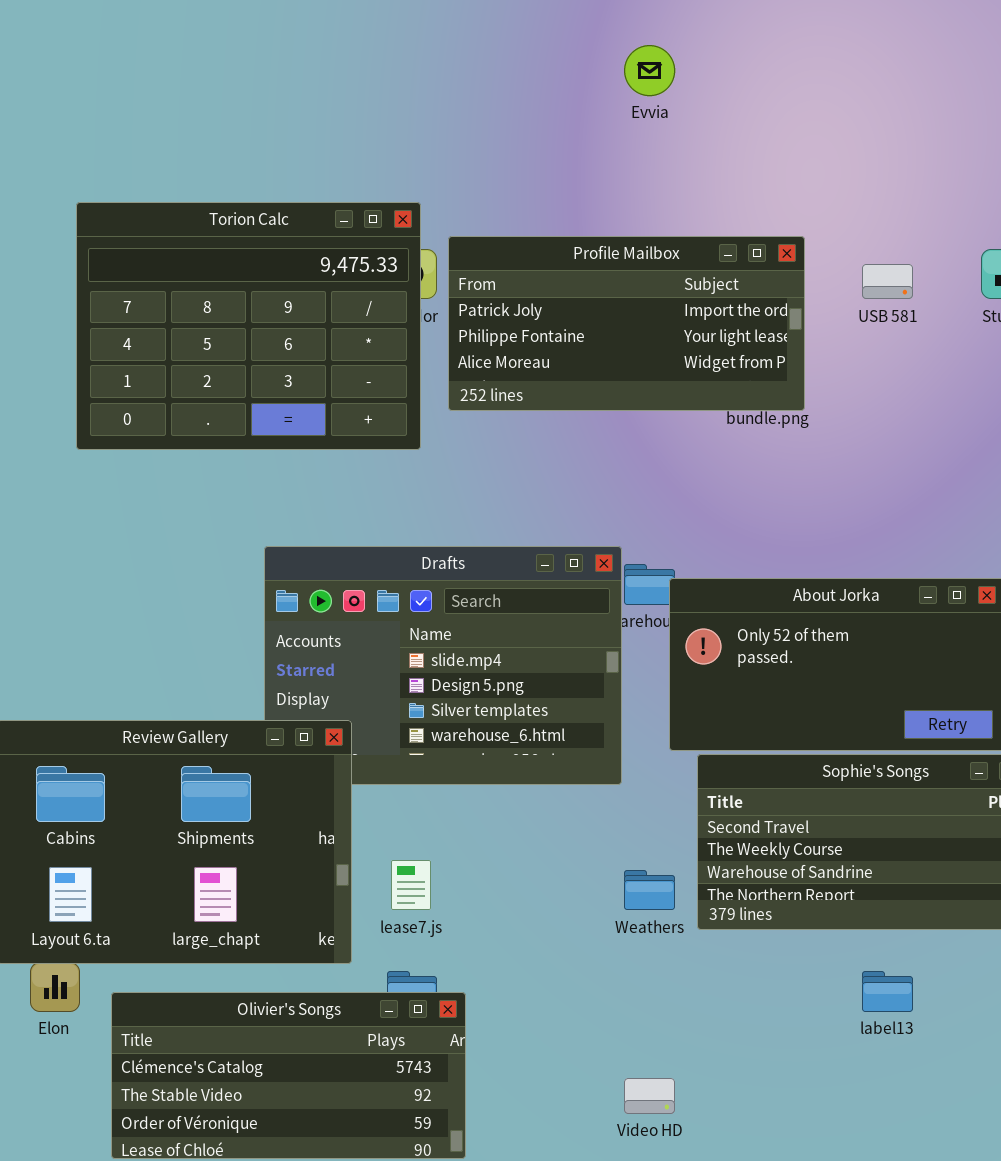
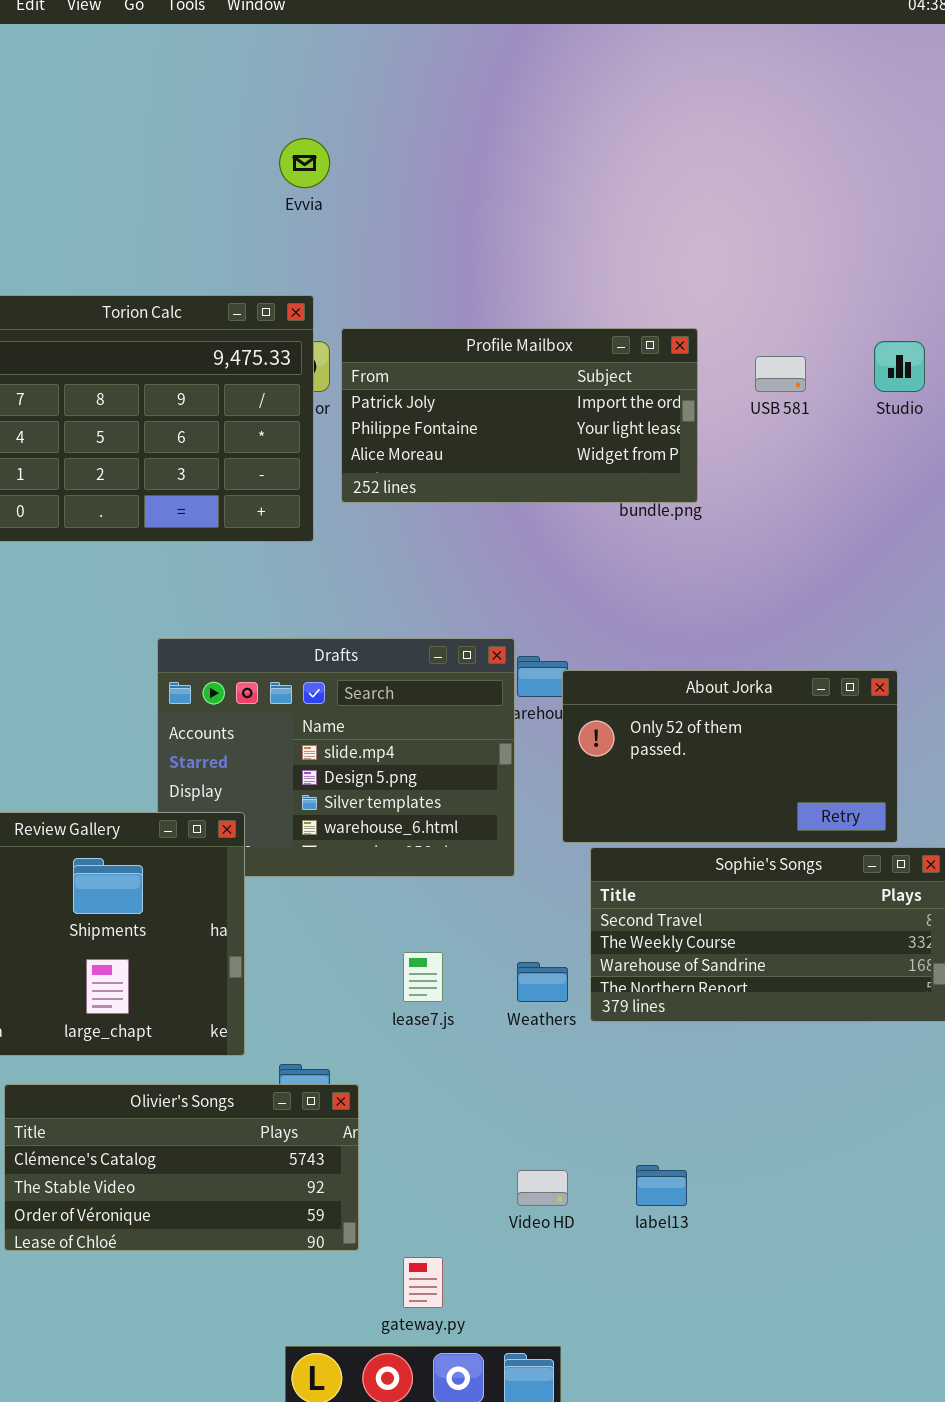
Evvia: [624,45,675,96] -> [279,138,330,188], moved
lease7.js: [391,860,431,910] -> [403,952,443,1002], moved
label13: [862,971,913,1012] -> [636,1165,687,1206], moved

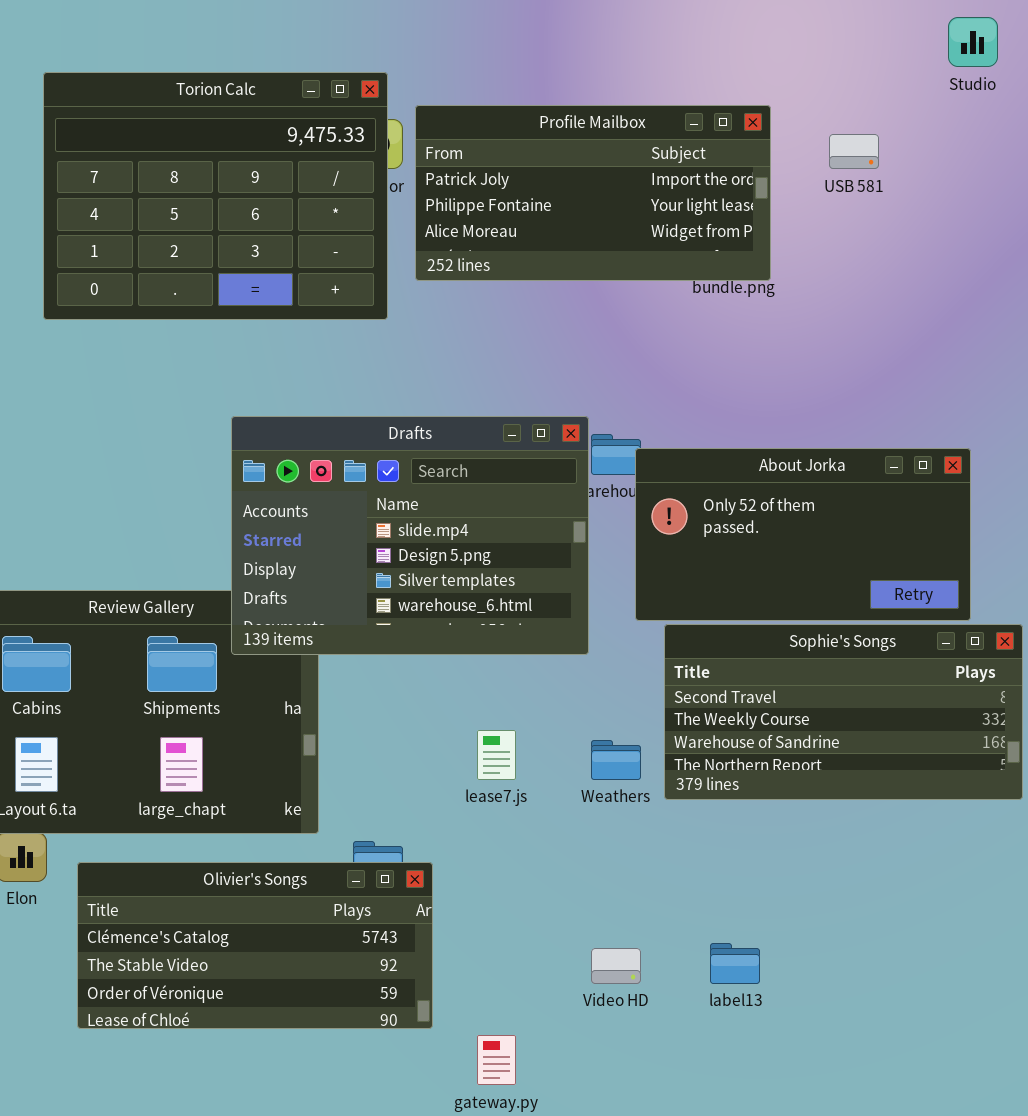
Studio: [874,341,925,392] -> [948,17,998,67], moved
Drafts: [157,638,515,877] -> [231,416,589,655], raised

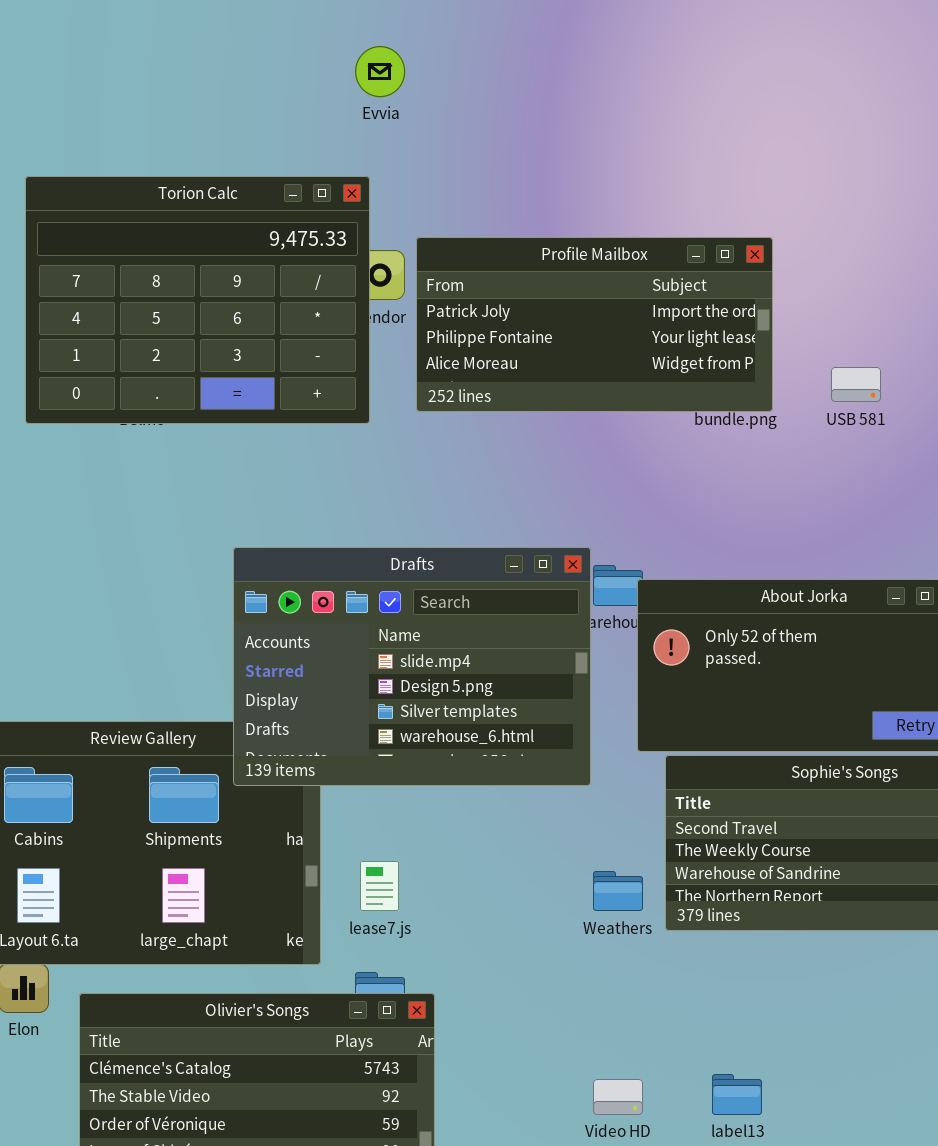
Torion Calc: [43,72,388,320] -> [25,176,370,424], moved
USB 581: [829,134,879,169] -> [831,367,881,402], moved
lease7.js: [477,730,516,780] -> [360,861,399,911], moved

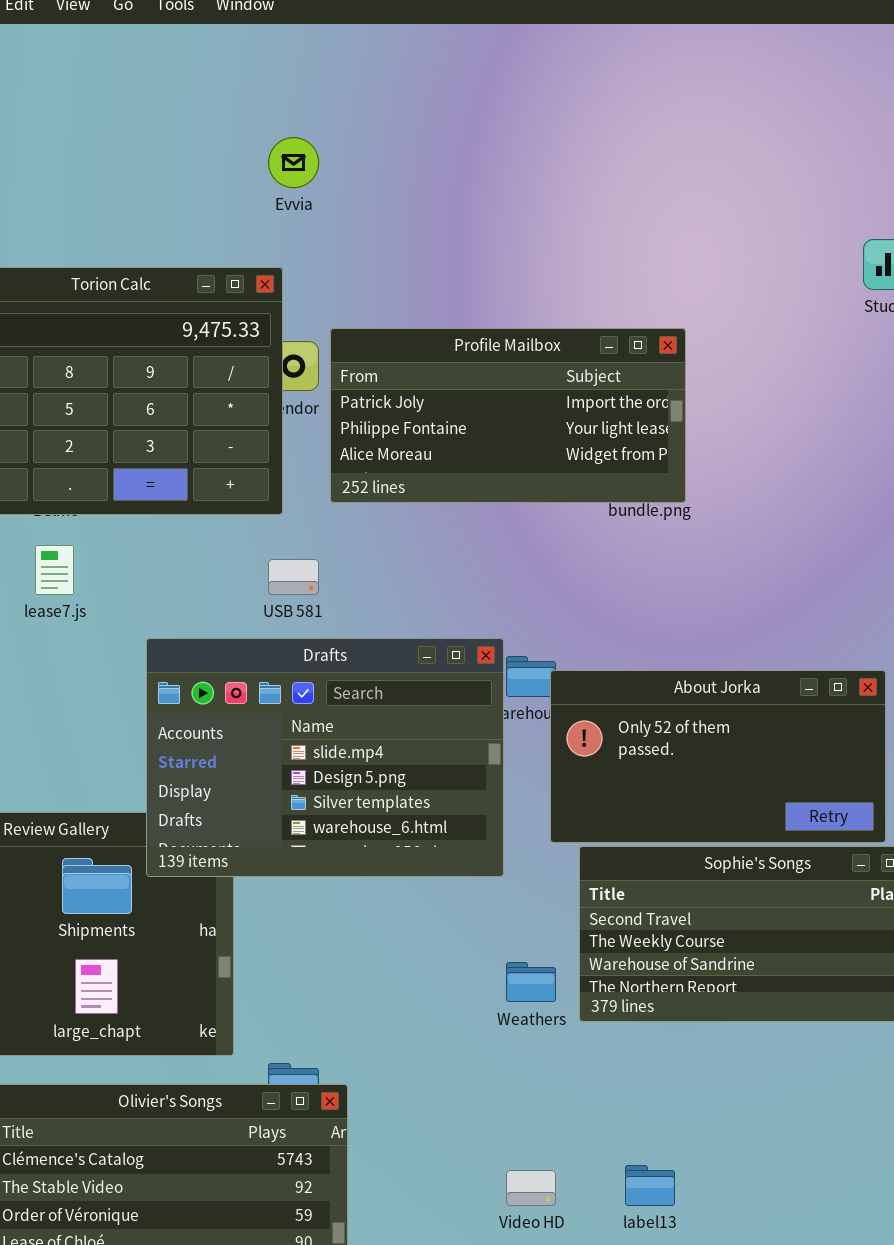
USB 581: [831,367,881,402] -> [268,559,319,595], moved
lease7.js: [360,861,399,911] -> [35,545,74,595], moved

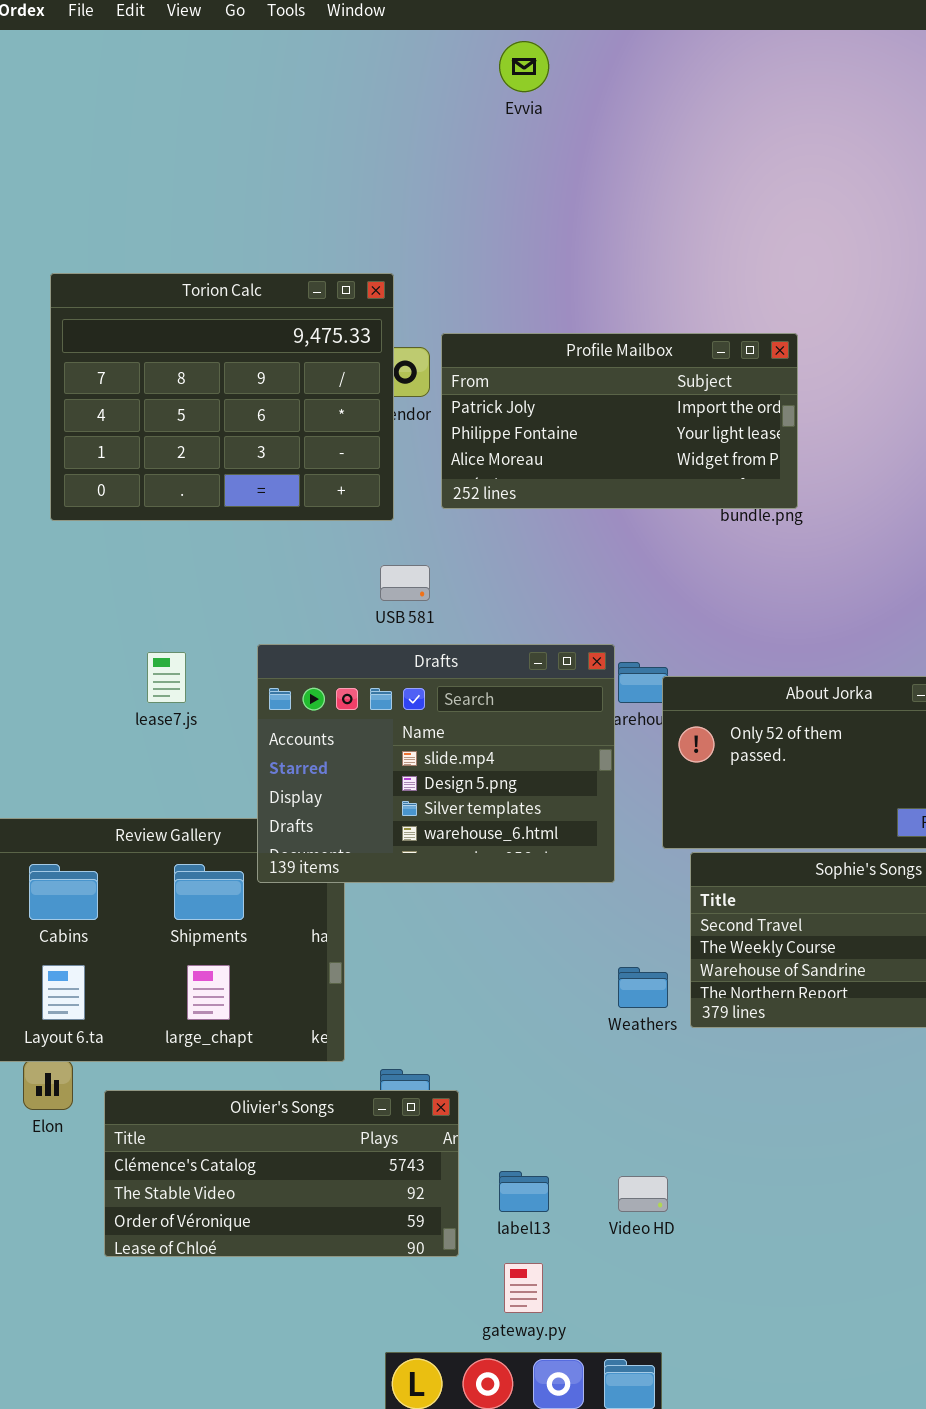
Evvia: [268,137,319,188] -> [499,41,549,92], moved
lease7.js: [35,545,74,595] -> [147,652,186,703], moved
label13: [625,1165,675,1206] -> [499,1171,549,1212], moved

